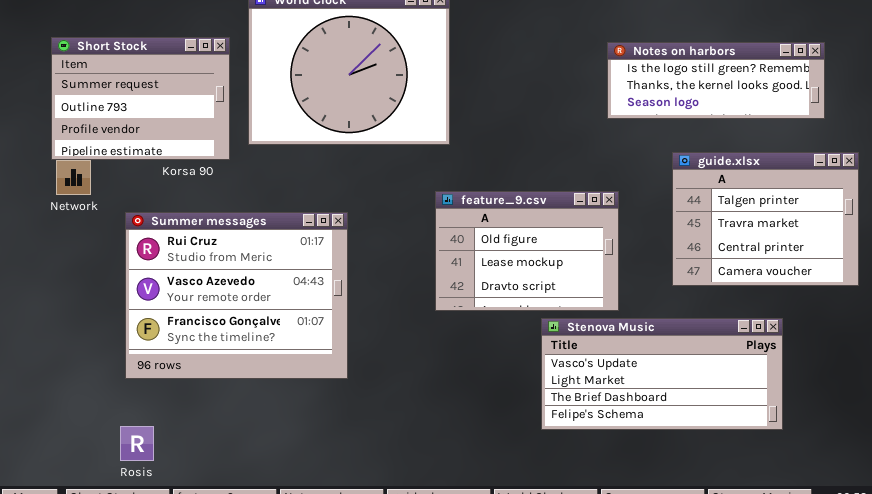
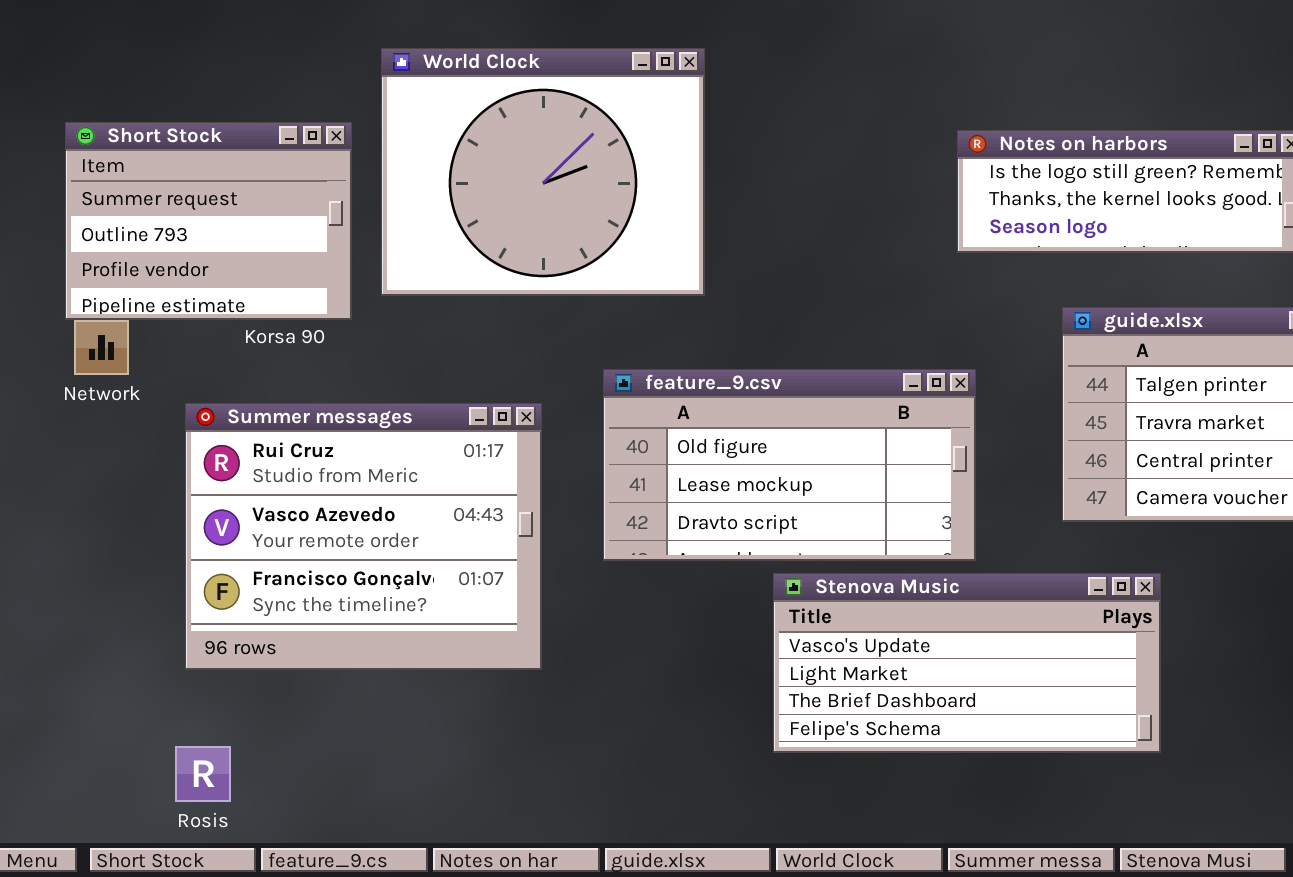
feature_9.csv: [435,191,619,311] -> [603,369,976,561], resized
Stenova Music: [541,318,783,430] -> [773,573,1161,753], moved

